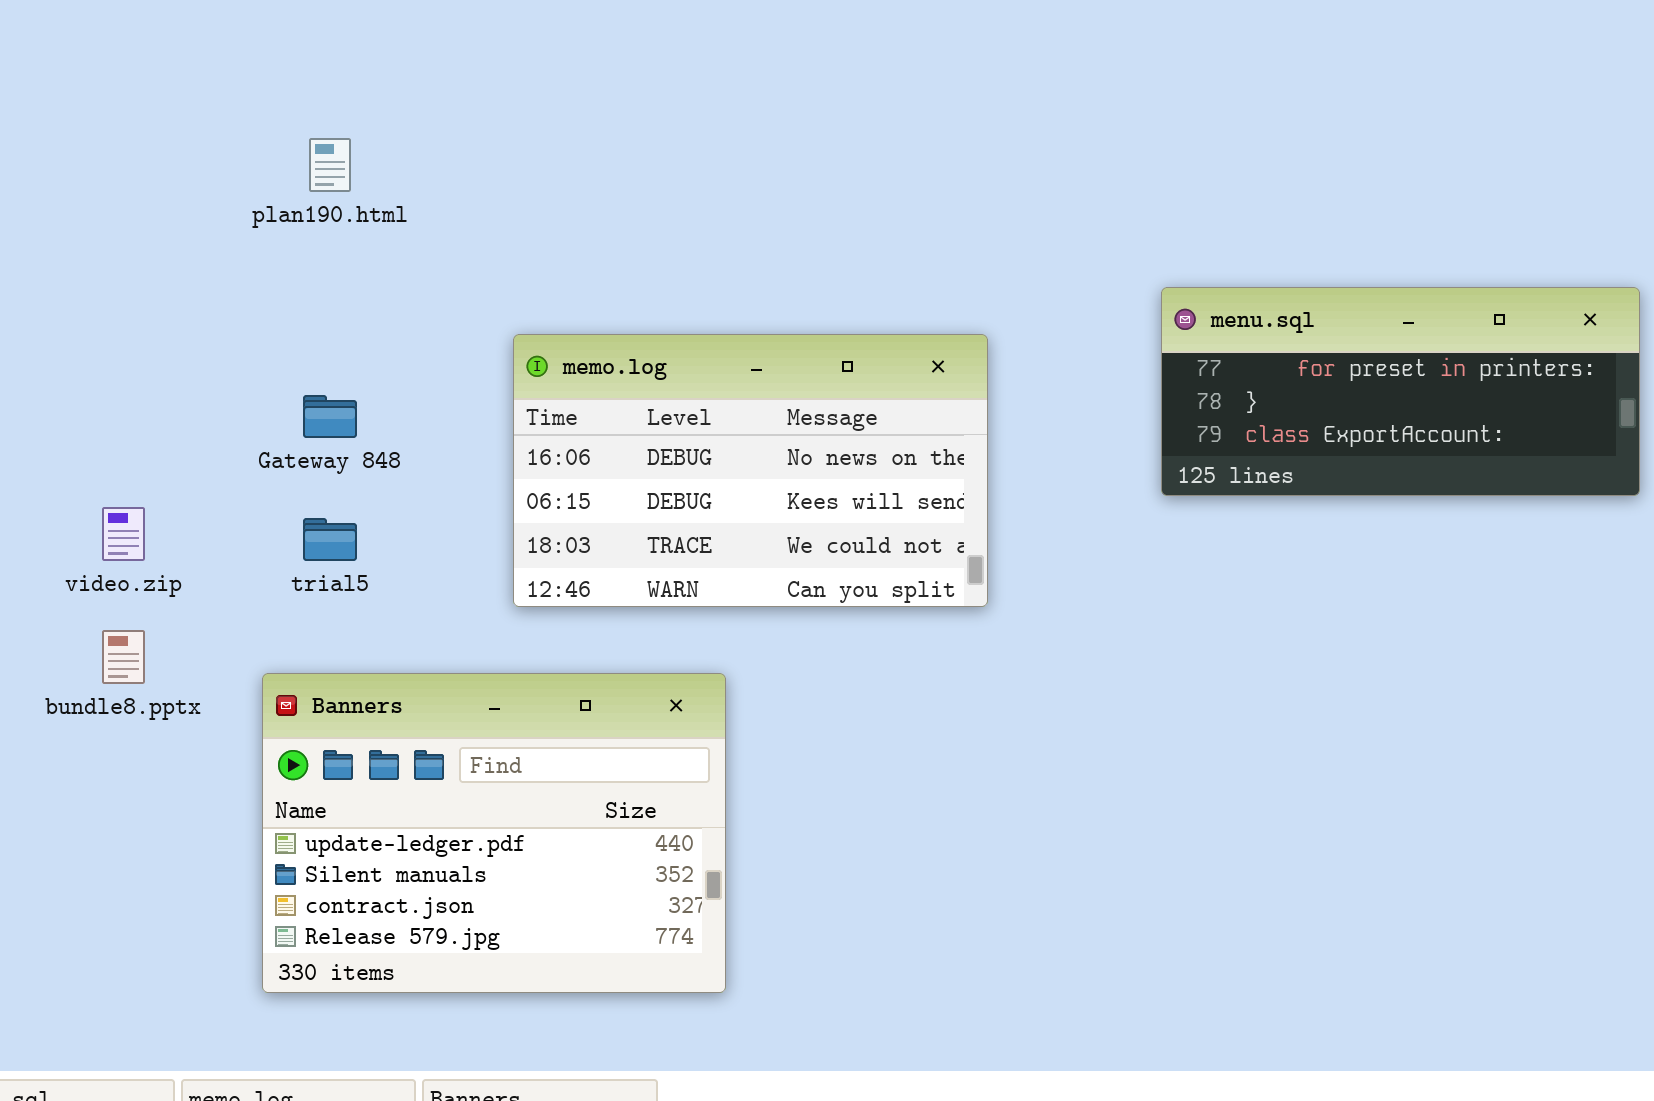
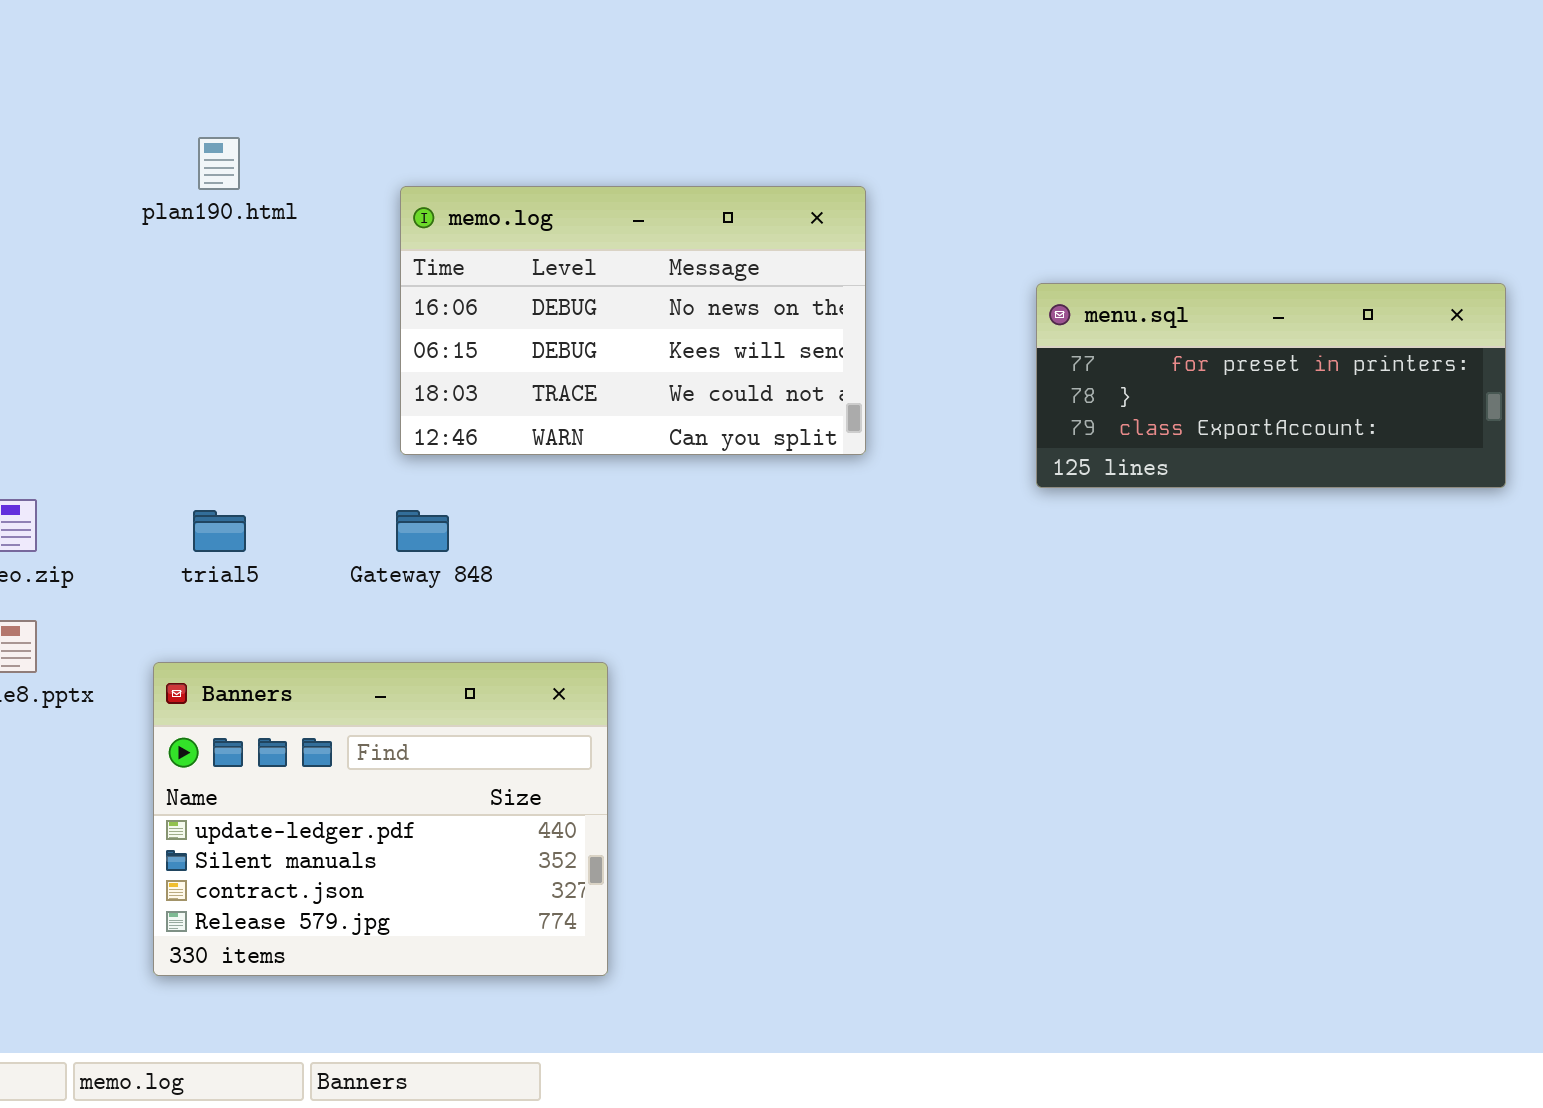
memo.log: [513,334,988,607] -> [400,186,866,455], moved
Gateway 848: [303,395,357,438] -> [396,510,449,552], moved

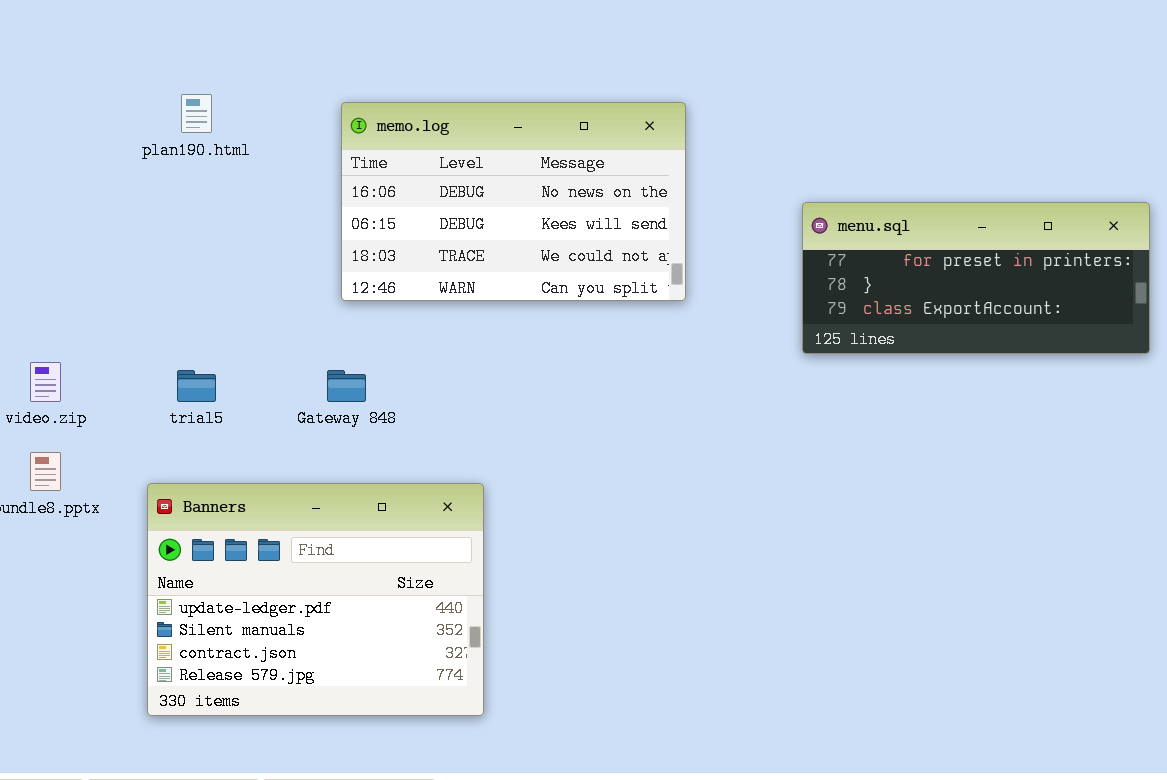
memo.log: [400,186,866,455] -> [341,102,686,301], moved

